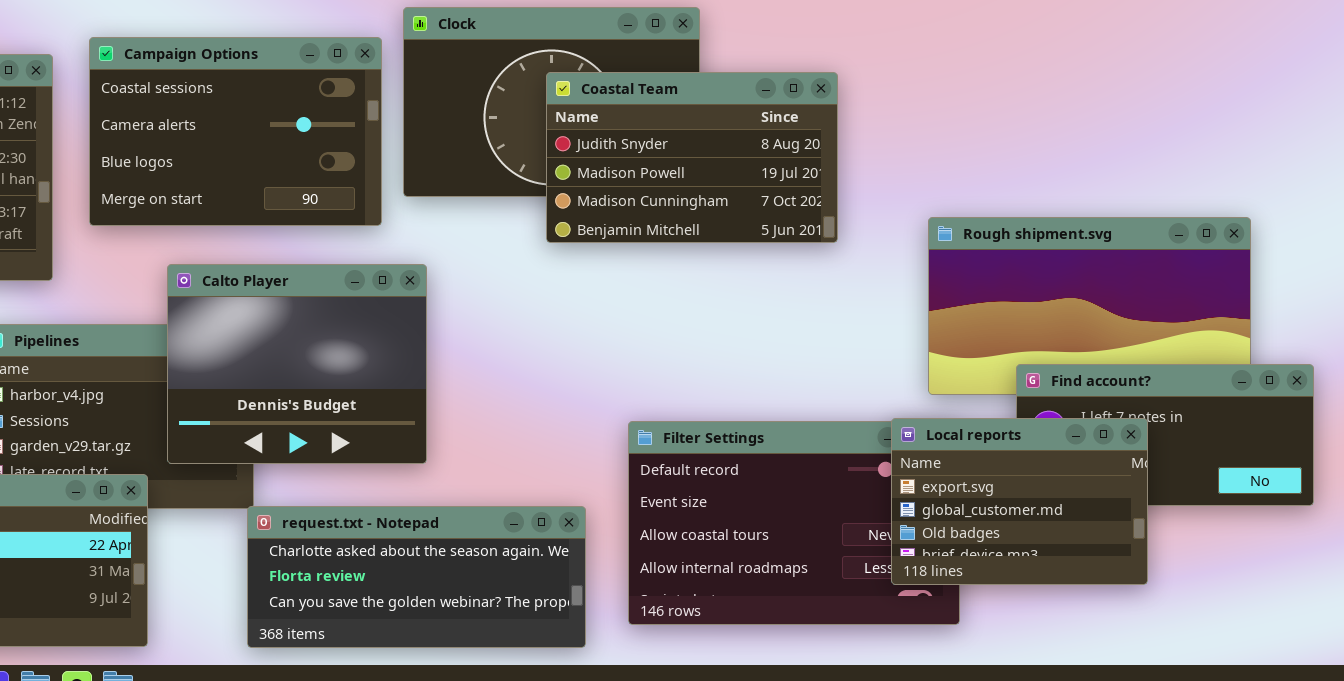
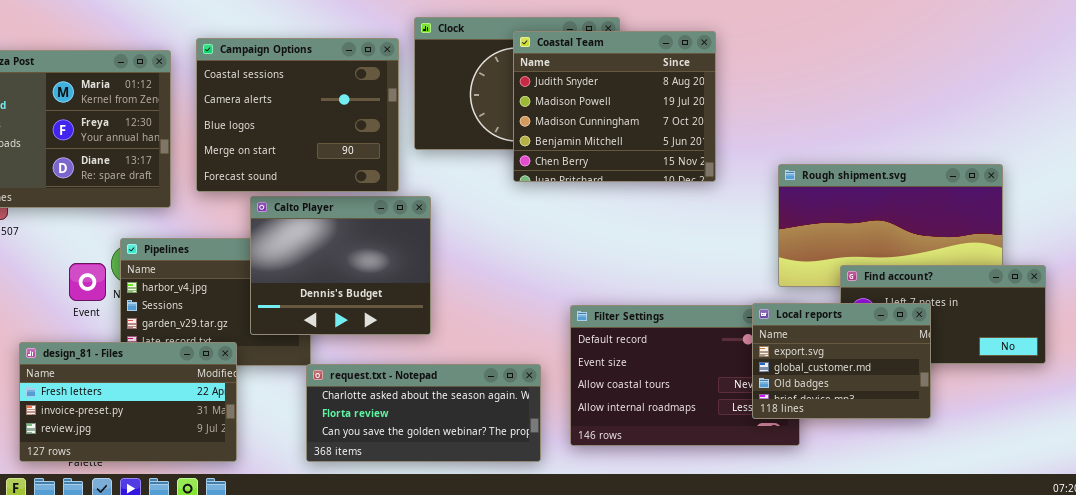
Campaign Options: [89,37,382,226] -> [196,38,399,192], resized
Coastal Team: [546,72,838,243] -> [513,31,716,182], resized

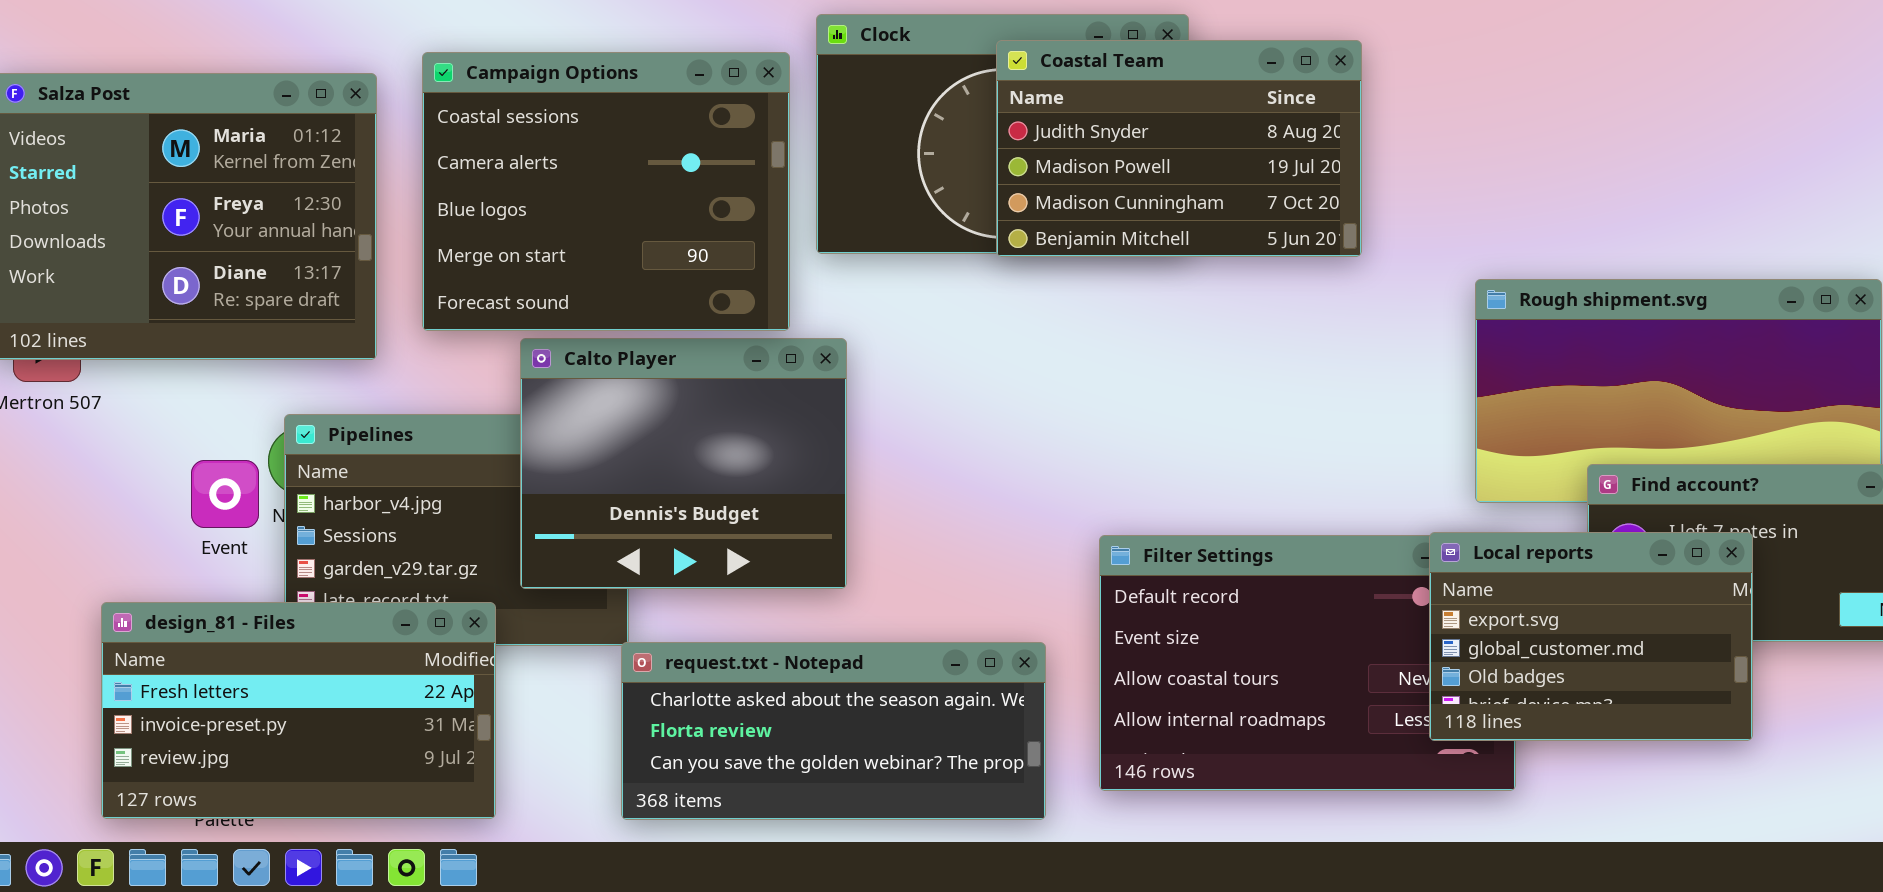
Coastal Team: [513,31,716,182] -> [996,40,1362,257], resized

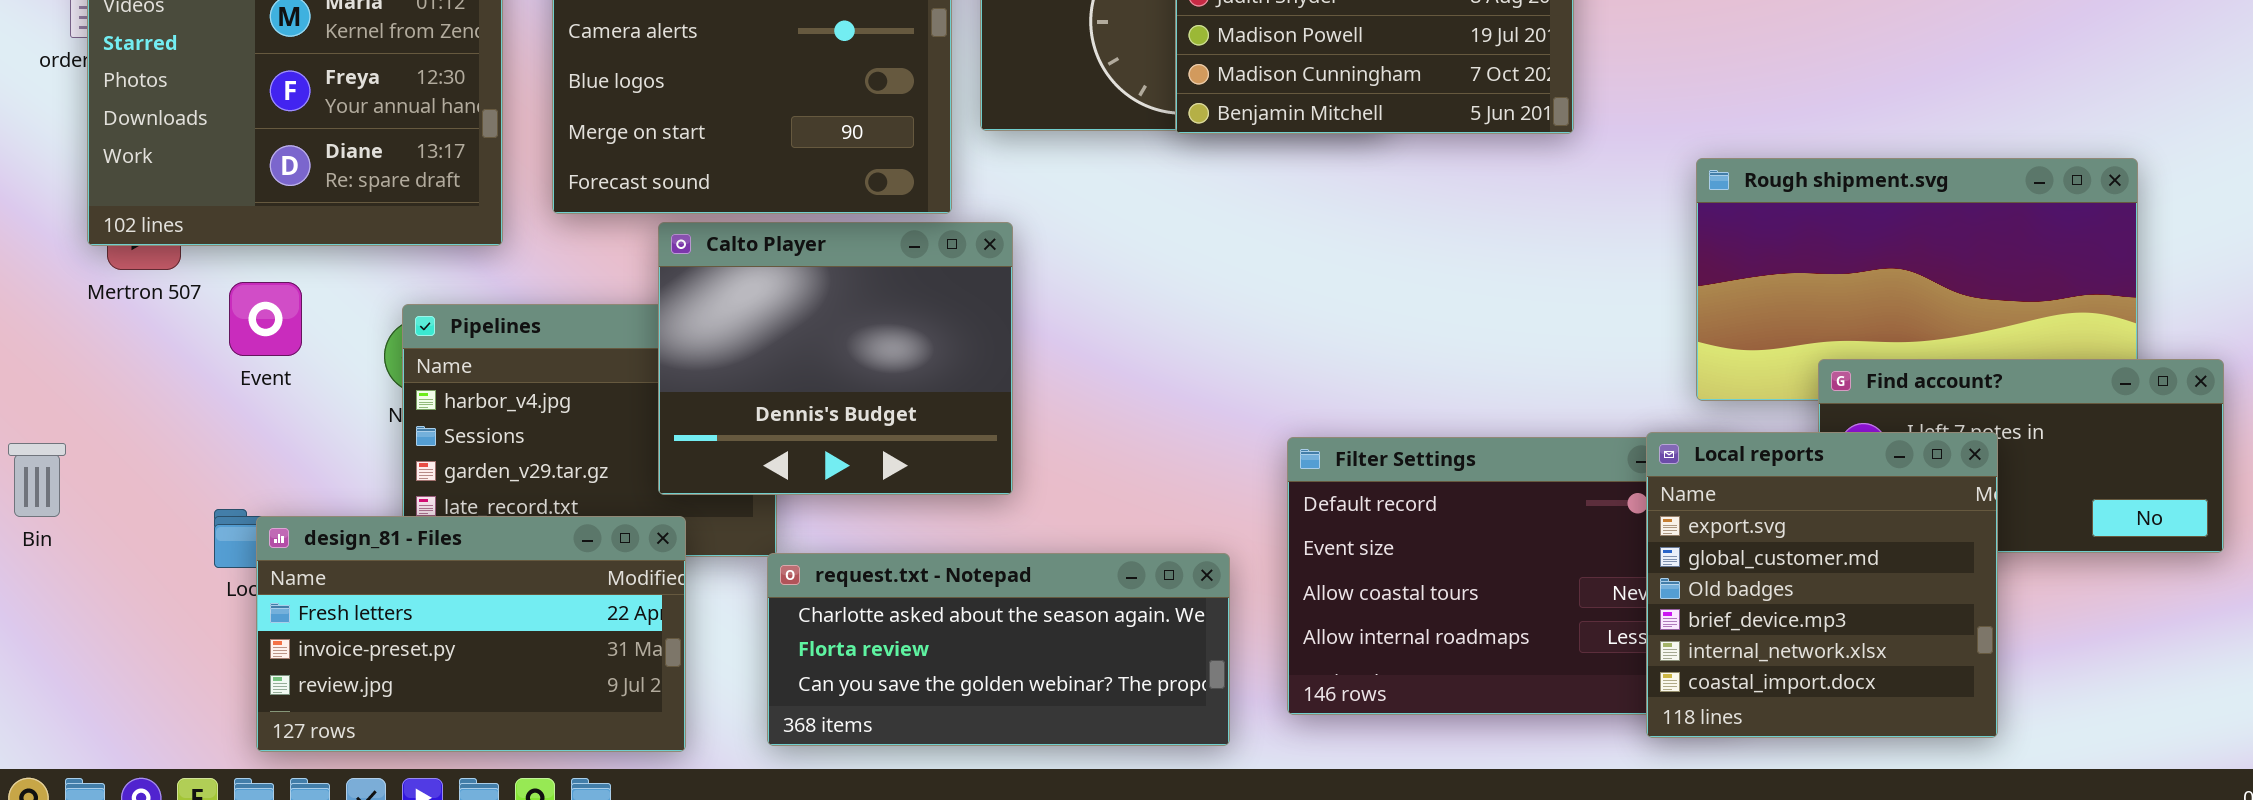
Event: [191,460,259,528] -> [229,282,302,356], moved
Local reports: [1429,532,1753,741] -> [1646,432,1998,738], resized
design_81 - Files: [101,602,496,819] -> [256,516,686,752], moved

